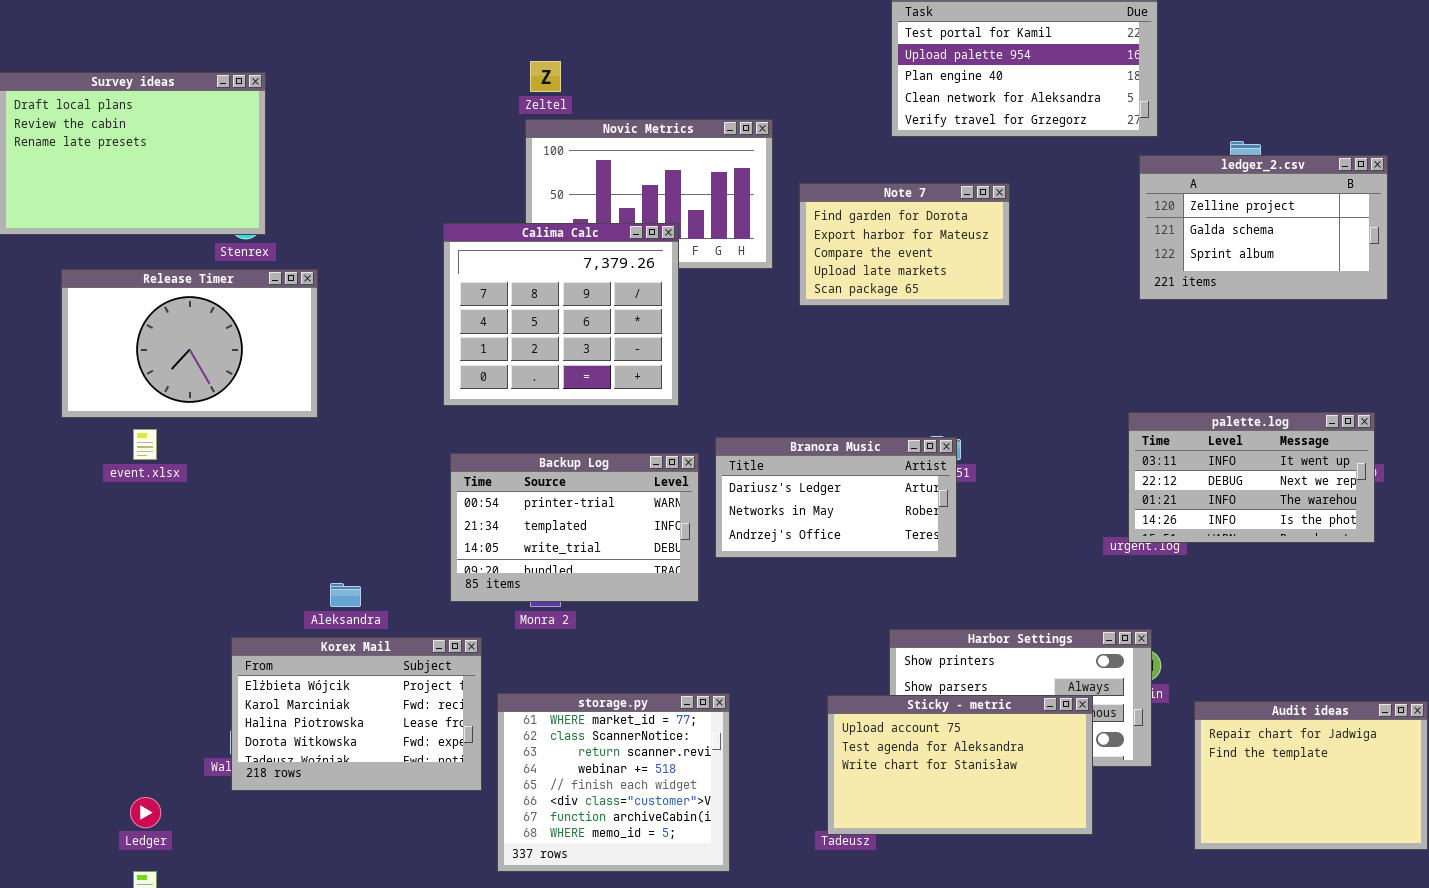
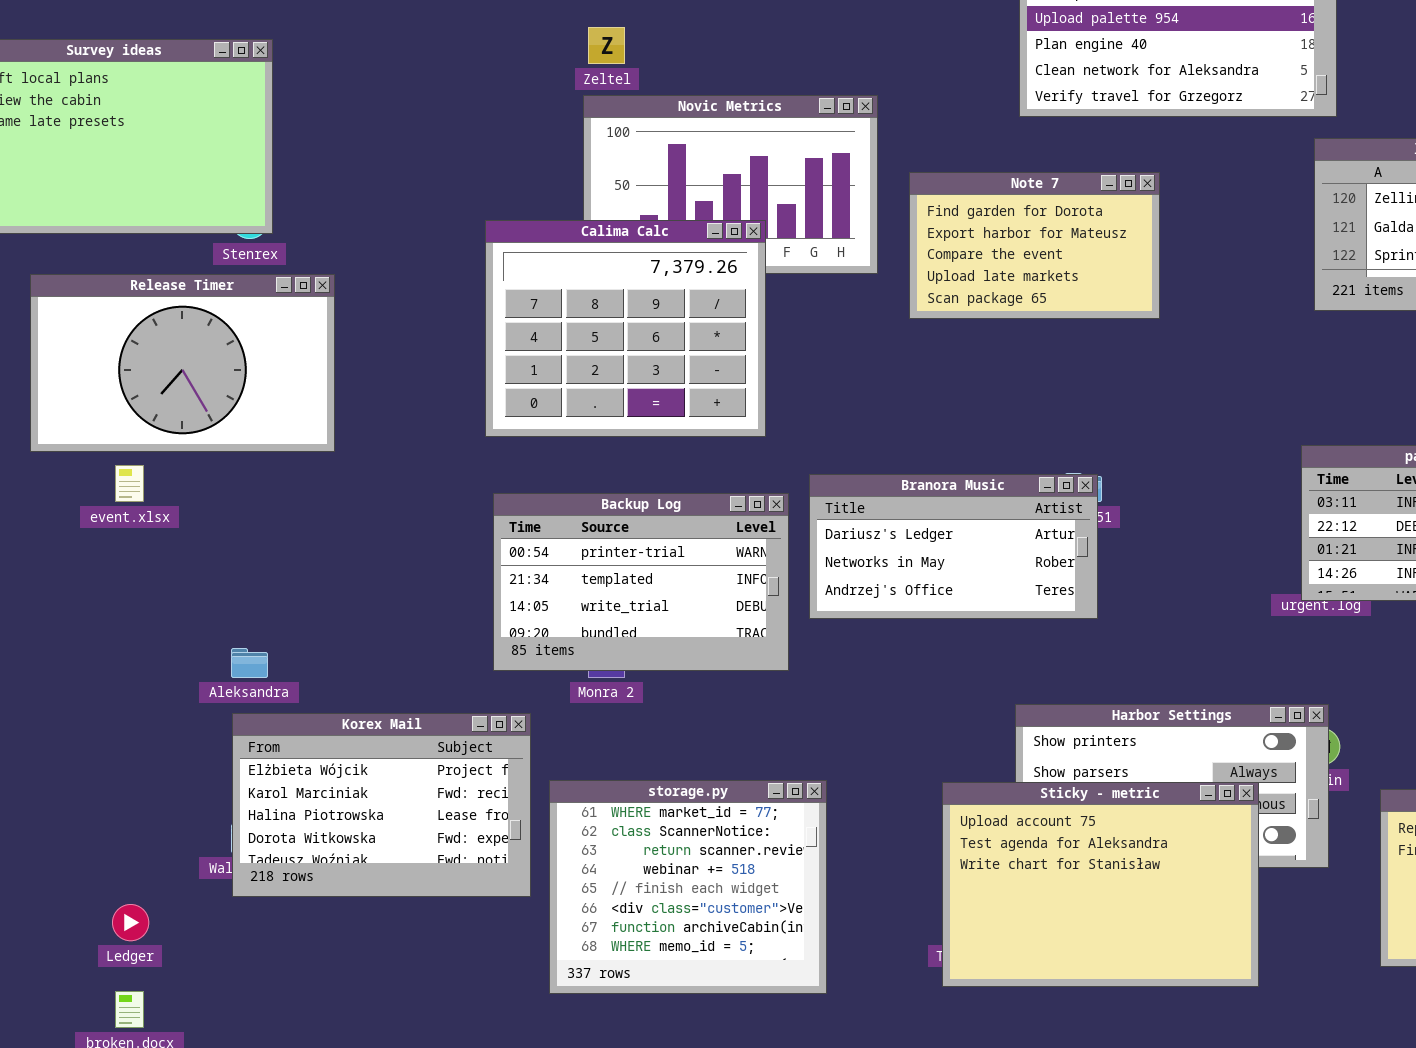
Aleksandra: [330,583,361,607] -> [231,648,268,678], moved
Sticky - metric: [827,695,1093,835] -> [942,782,1259,987], resized

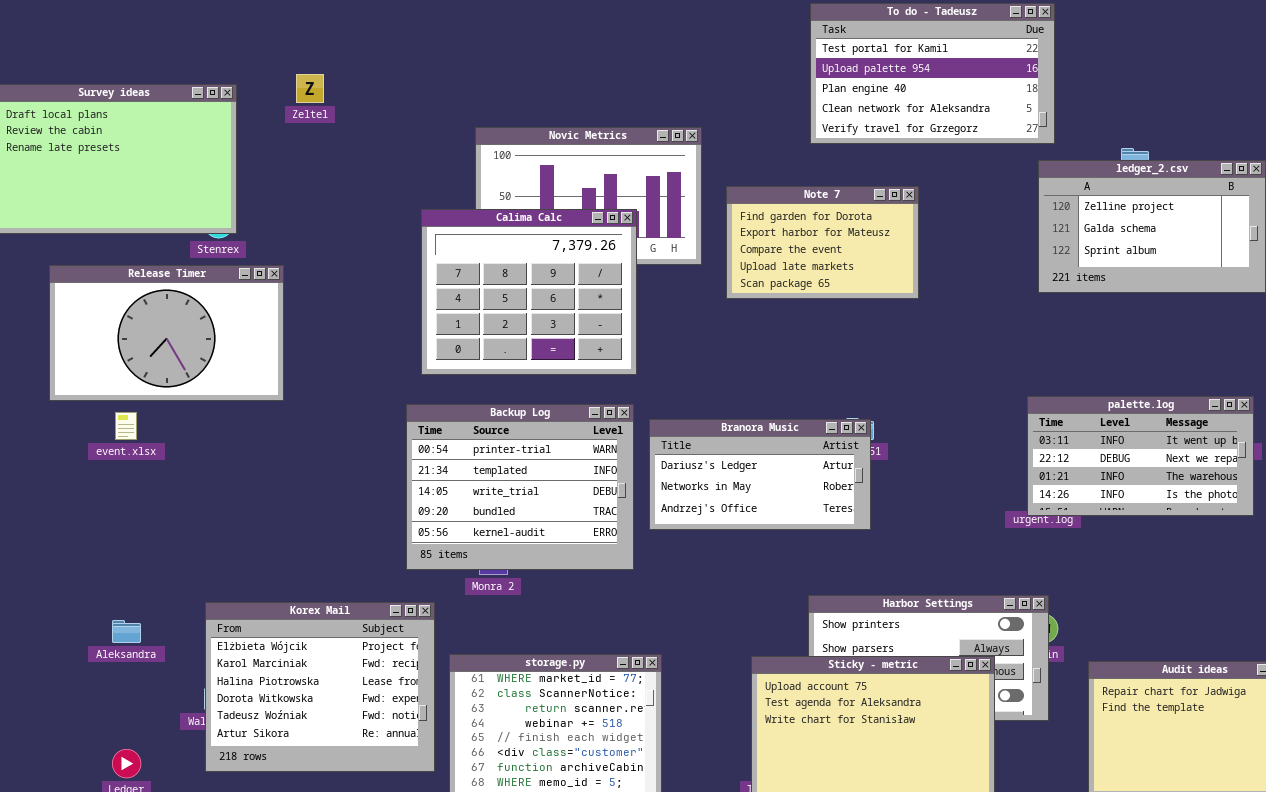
Zeltel: [588,27,625,64] -> [296,74,324,103], moved
Calima Calc: [485,220,766,437] -> [421,209,637,375], moved
Backup Log: [493,493,789,671] -> [406,404,634,570], resized
Aleksandra: [231,648,268,678] -> [112,620,141,643], moved
Korex Mail: [232,713,531,897] -> [205,602,435,772], resized

